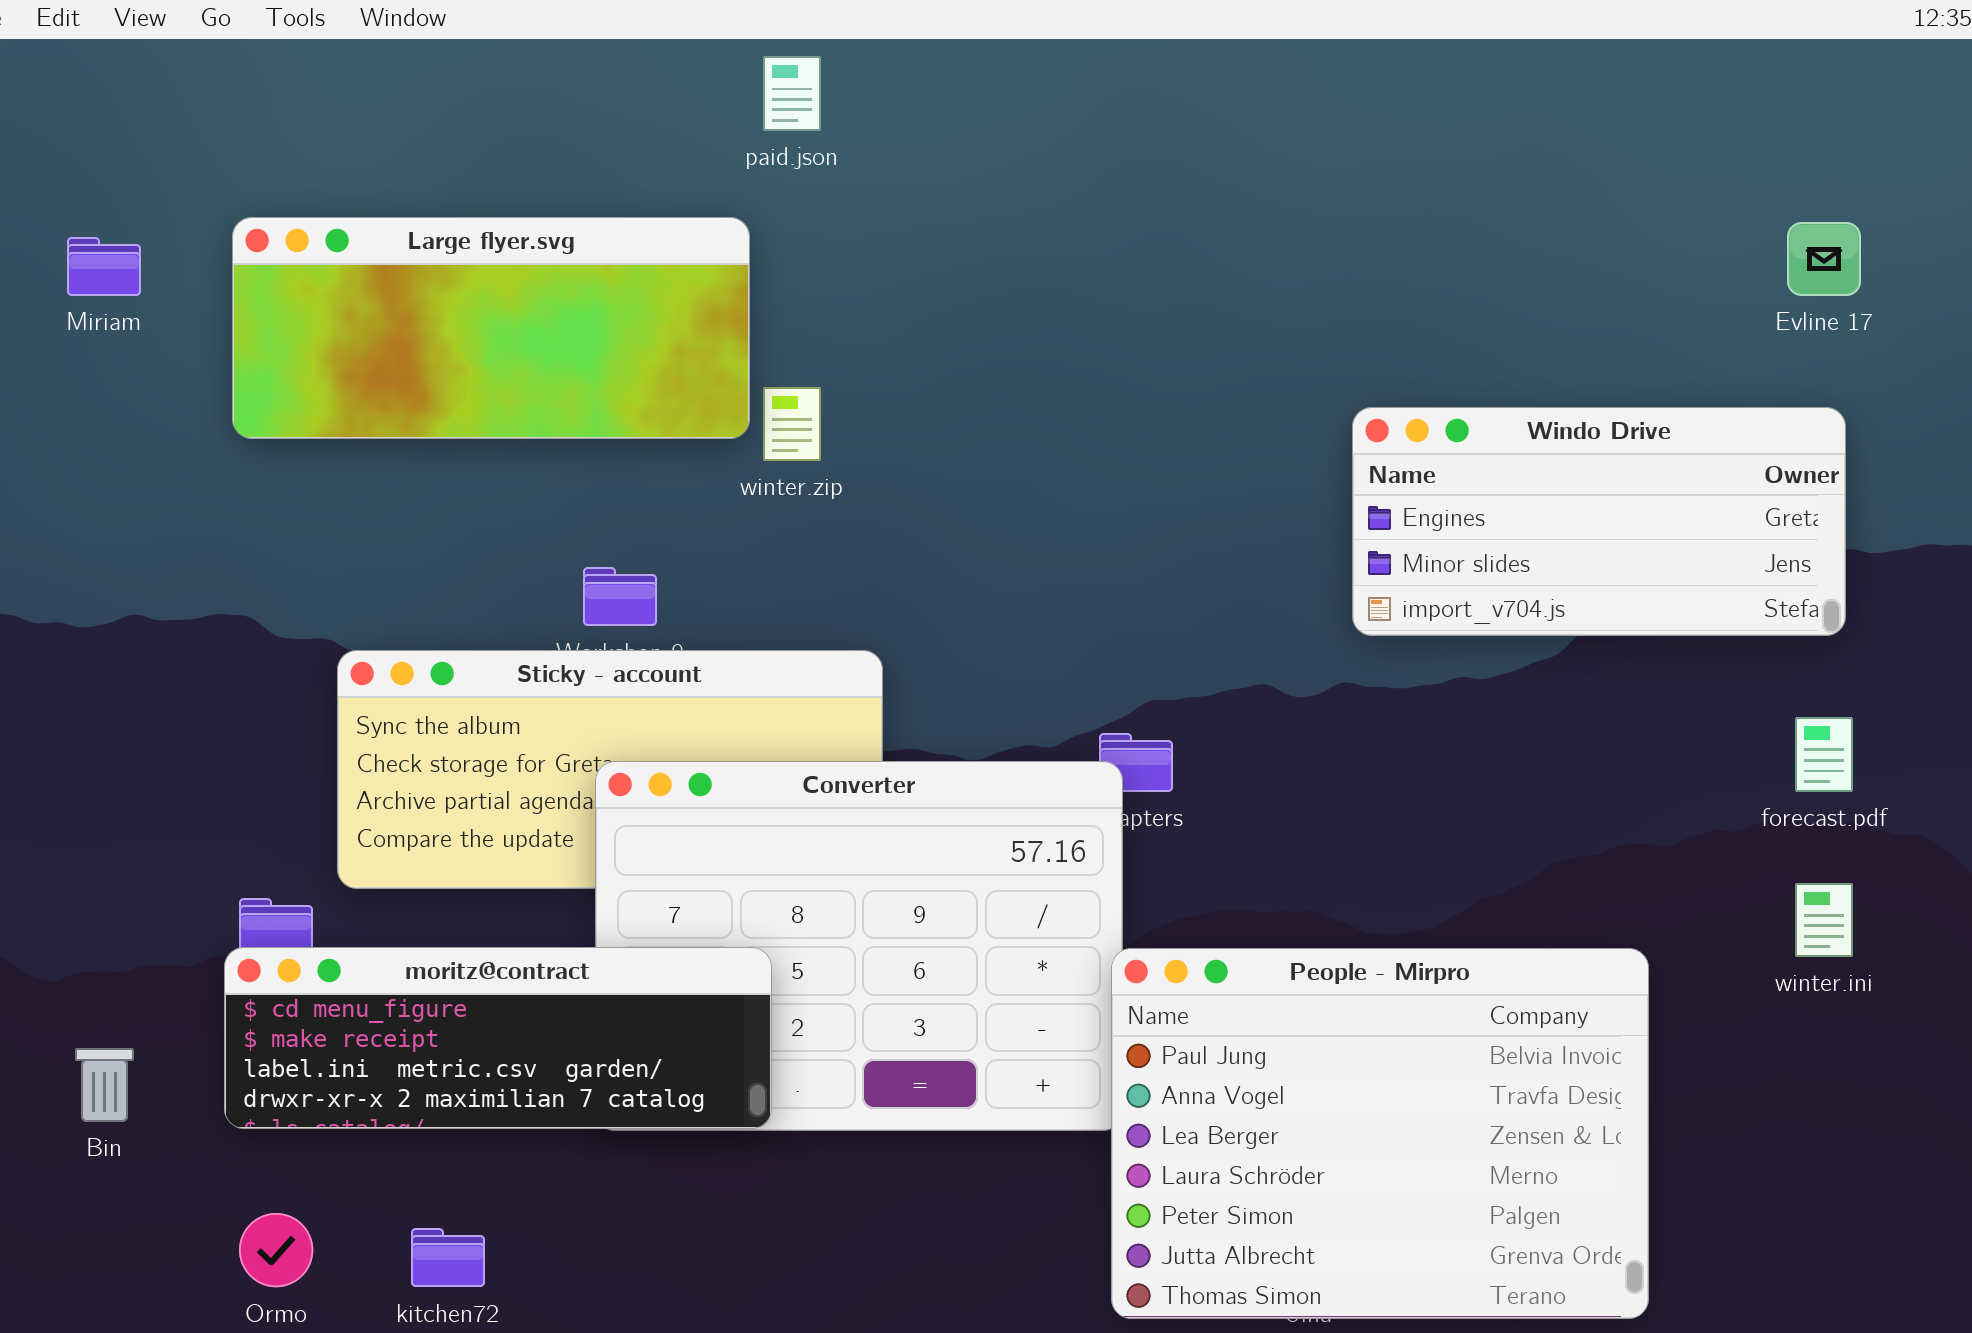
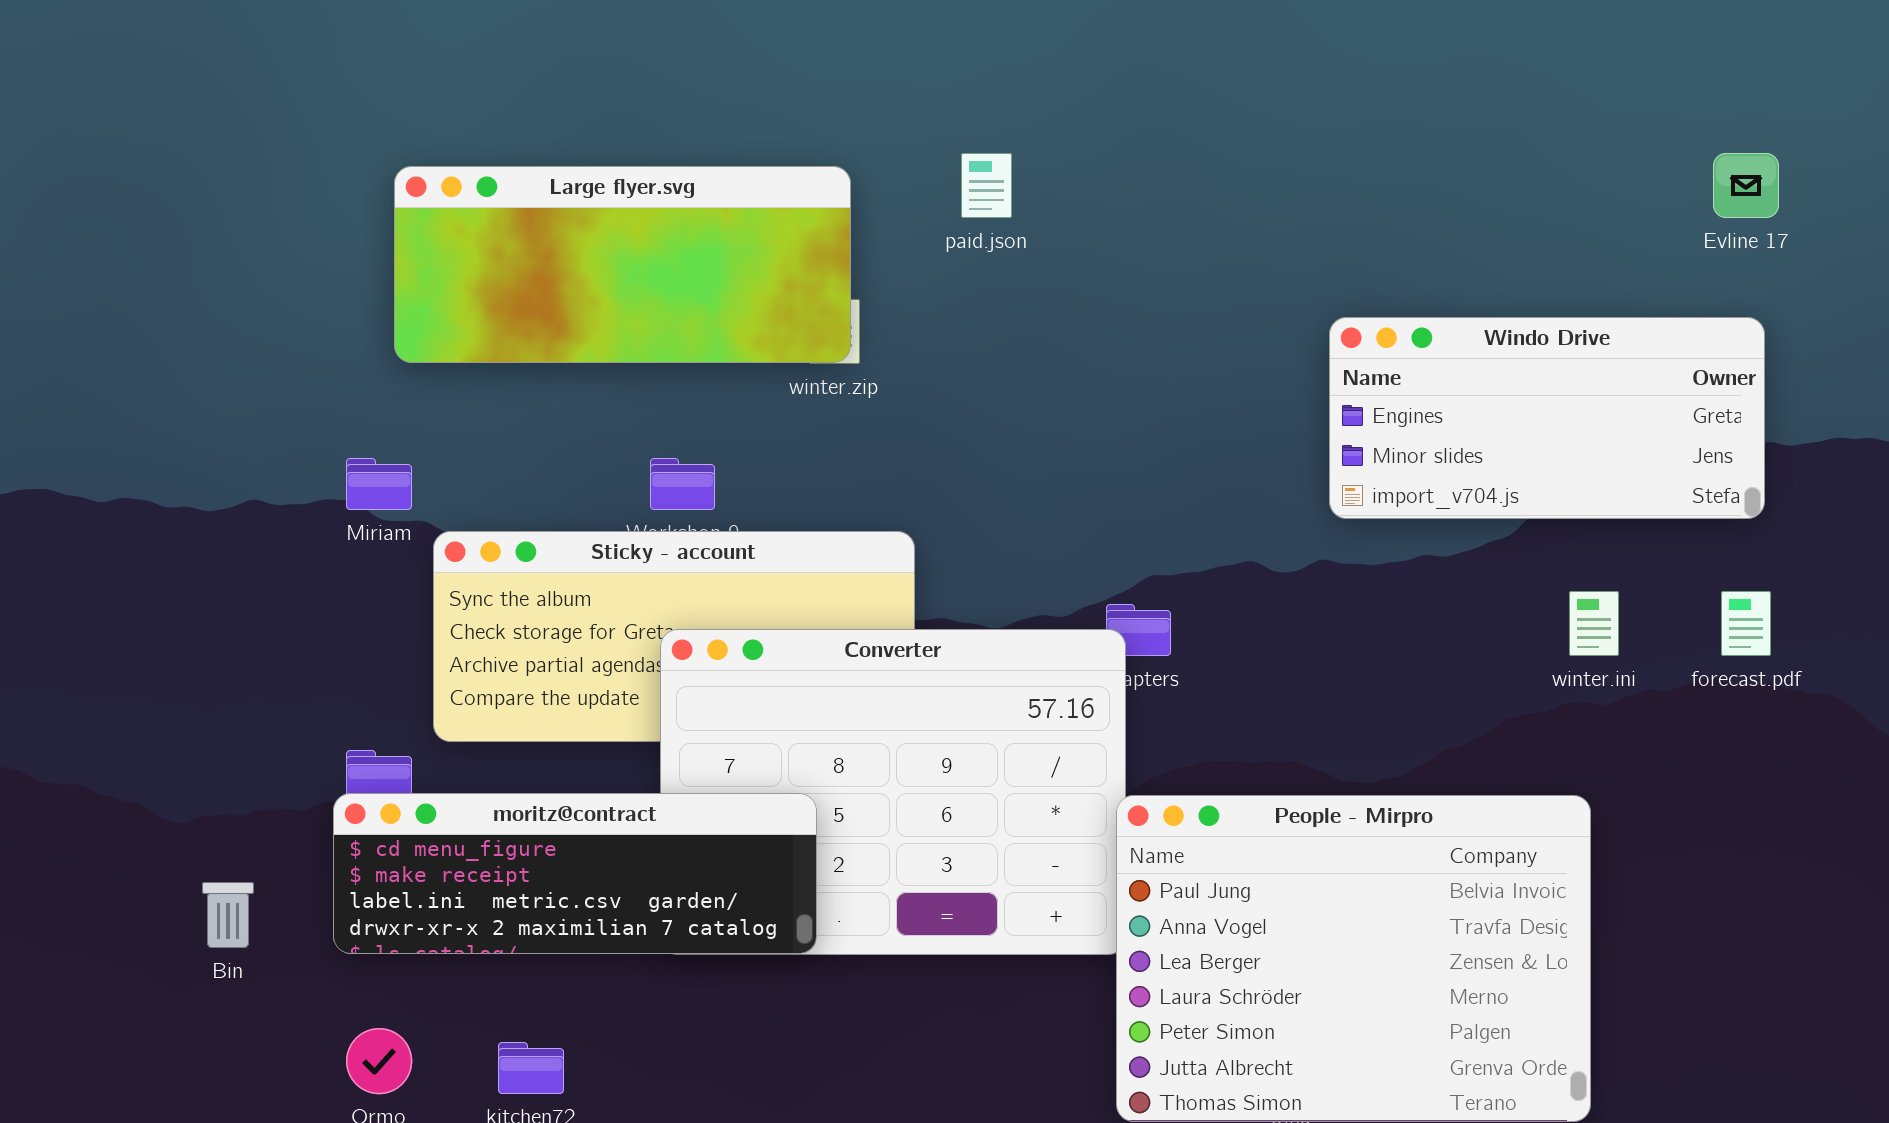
paid.json: [763,56,821,131] -> [961,153,1012,218], moved
Large flyer.svg: [232,217,750,439] -> [394,166,851,363], moved
Miriam: [67,237,141,296] -> [346,458,412,510], moved
winter.ini: [1795,883,1853,957] -> [1569,591,1619,656], moved

